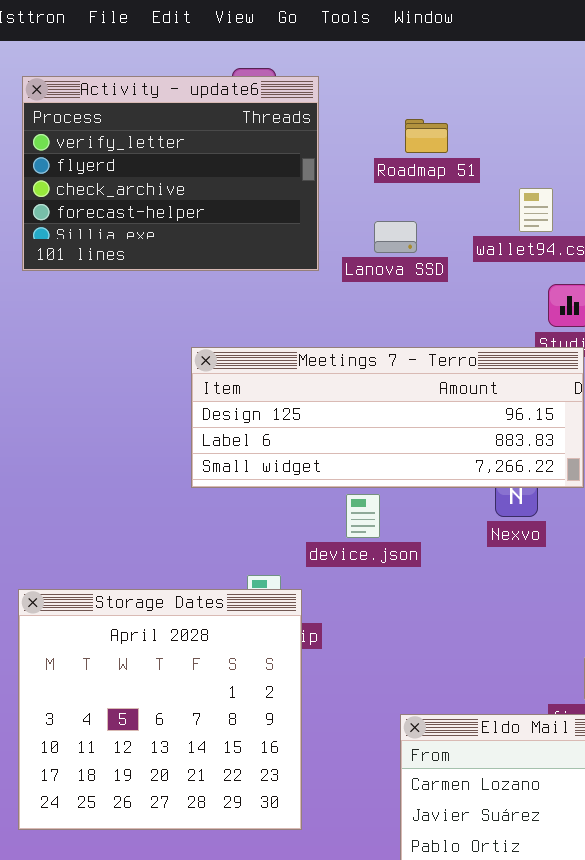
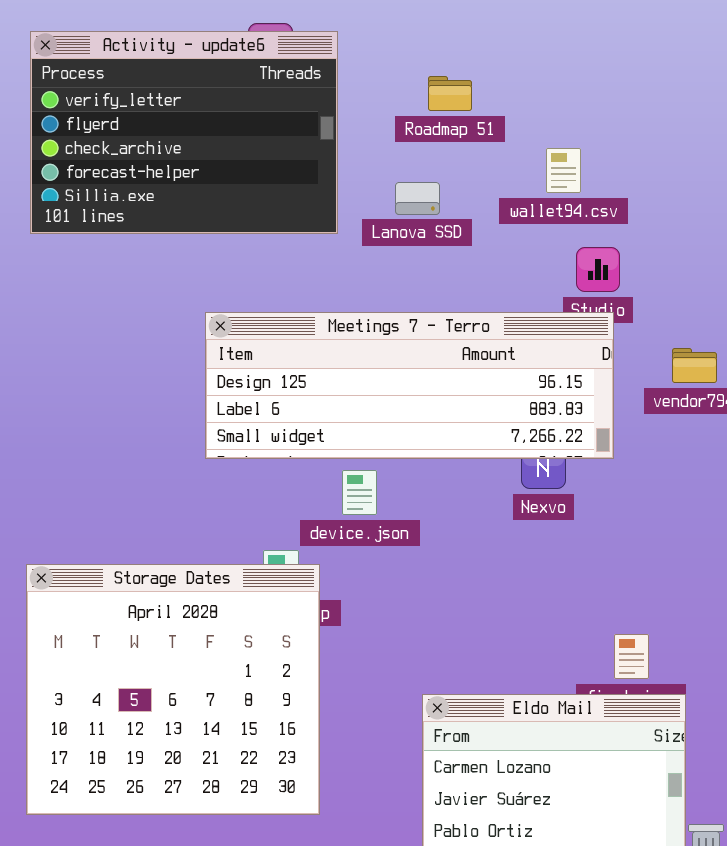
device.json: [346,494,380,538] -> [342,470,377,515], moved

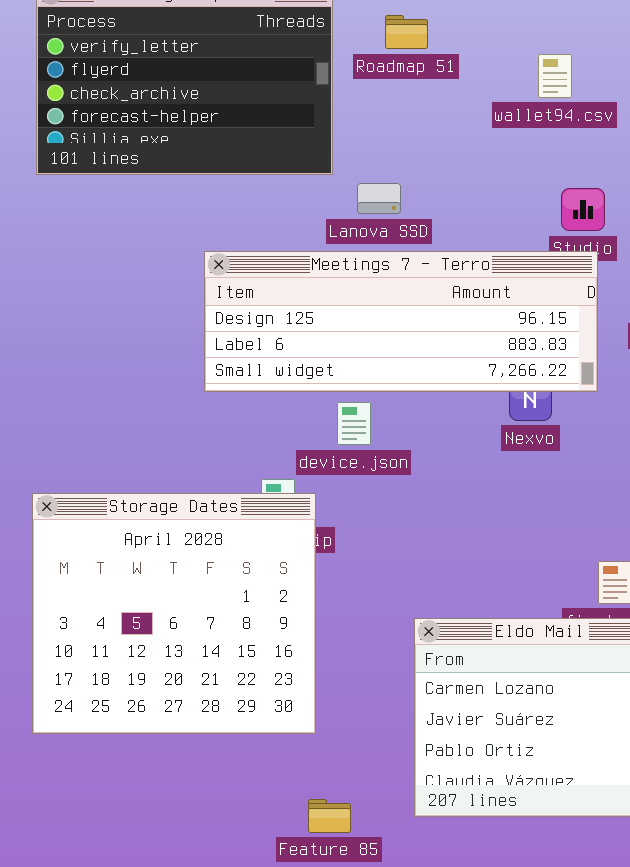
Roadmap 51: [428,76,472,111] -> [385,15,428,49], moved
wallet94.csv: [546,148,581,193] -> [538,54,572,98], moved
Lanova SSD: [395,182,440,215] -> [357,183,401,214], moved

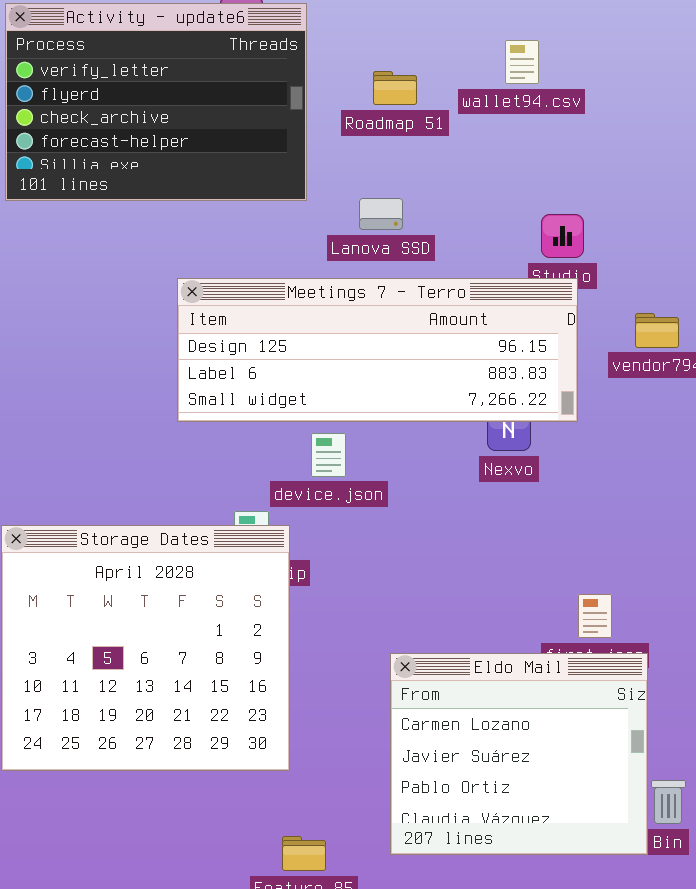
Roadmap 51: [385,15,428,49] -> [373,71,417,105], moved
wallet94.csv: [538,54,572,98] -> [505,40,539,84], moved
Lanova SSD: [357,183,401,214] -> [359,198,403,230], moved

